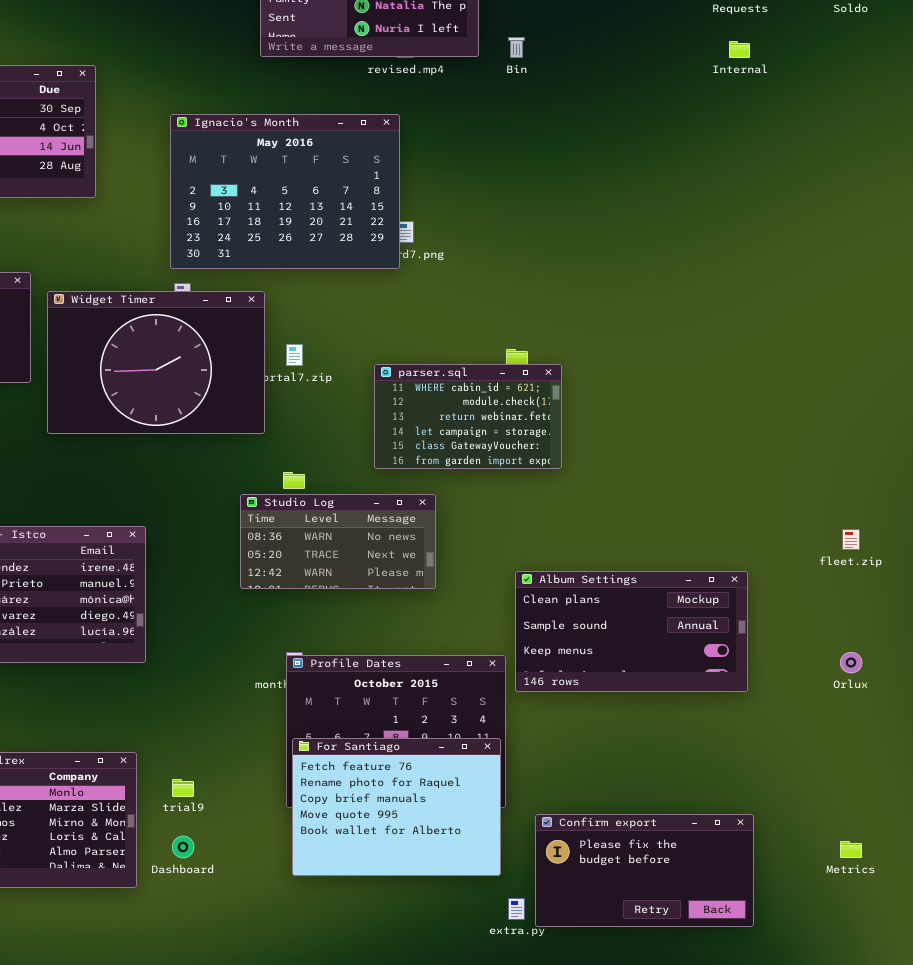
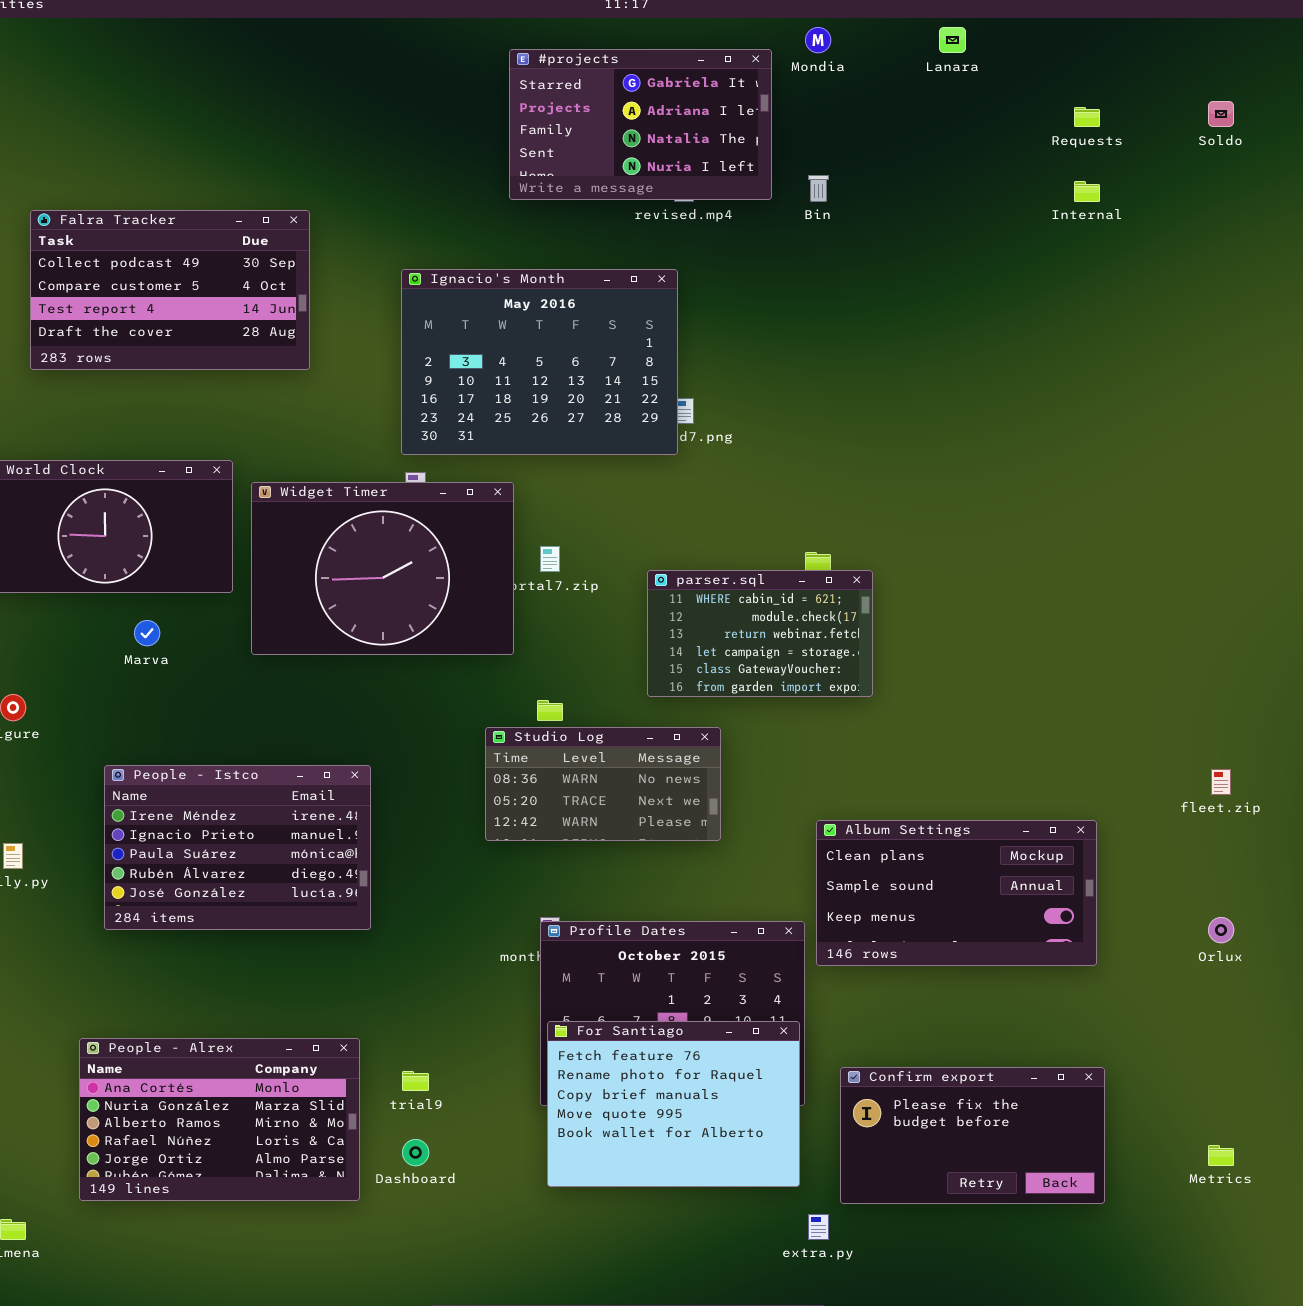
Confirm export: [535,814,754,927] -> [840,1067,1105,1204], moved

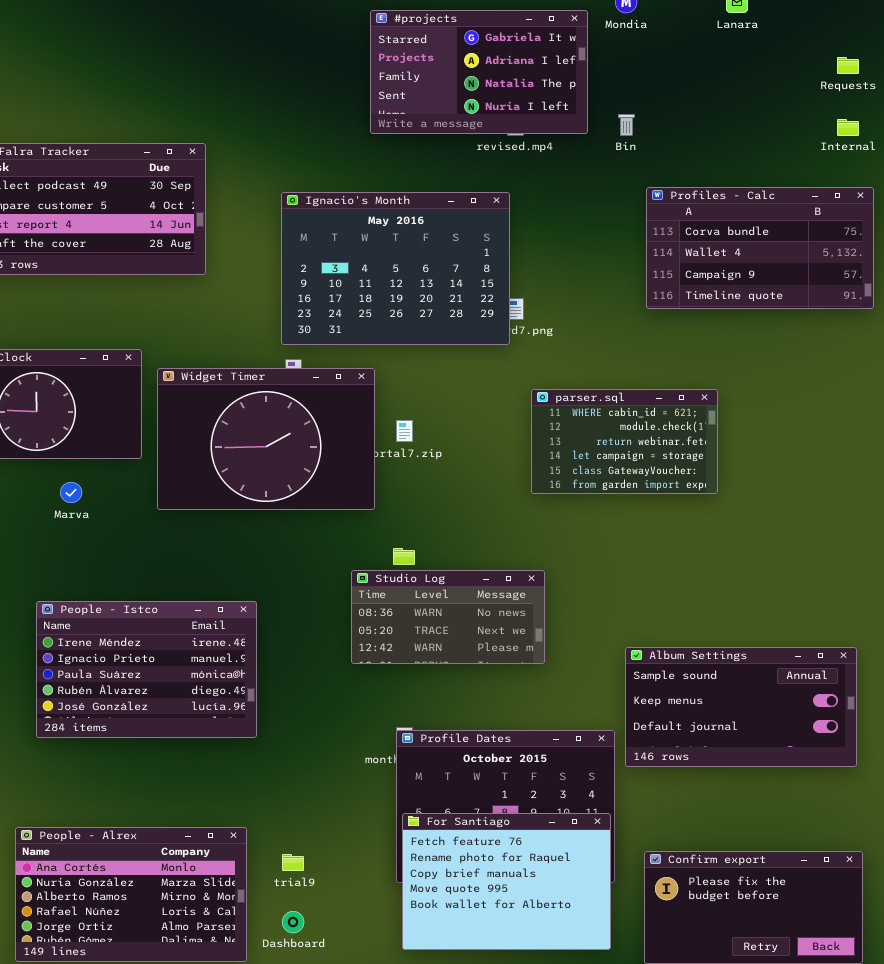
Profiles - Calc: none -> [646,187,874,309], opened
parser.sql: [647,570,873,697] -> [531,389,718,494], moved
Album Settings: [816,820,1097,966] -> [625,647,857,767], scrolled down 1 row

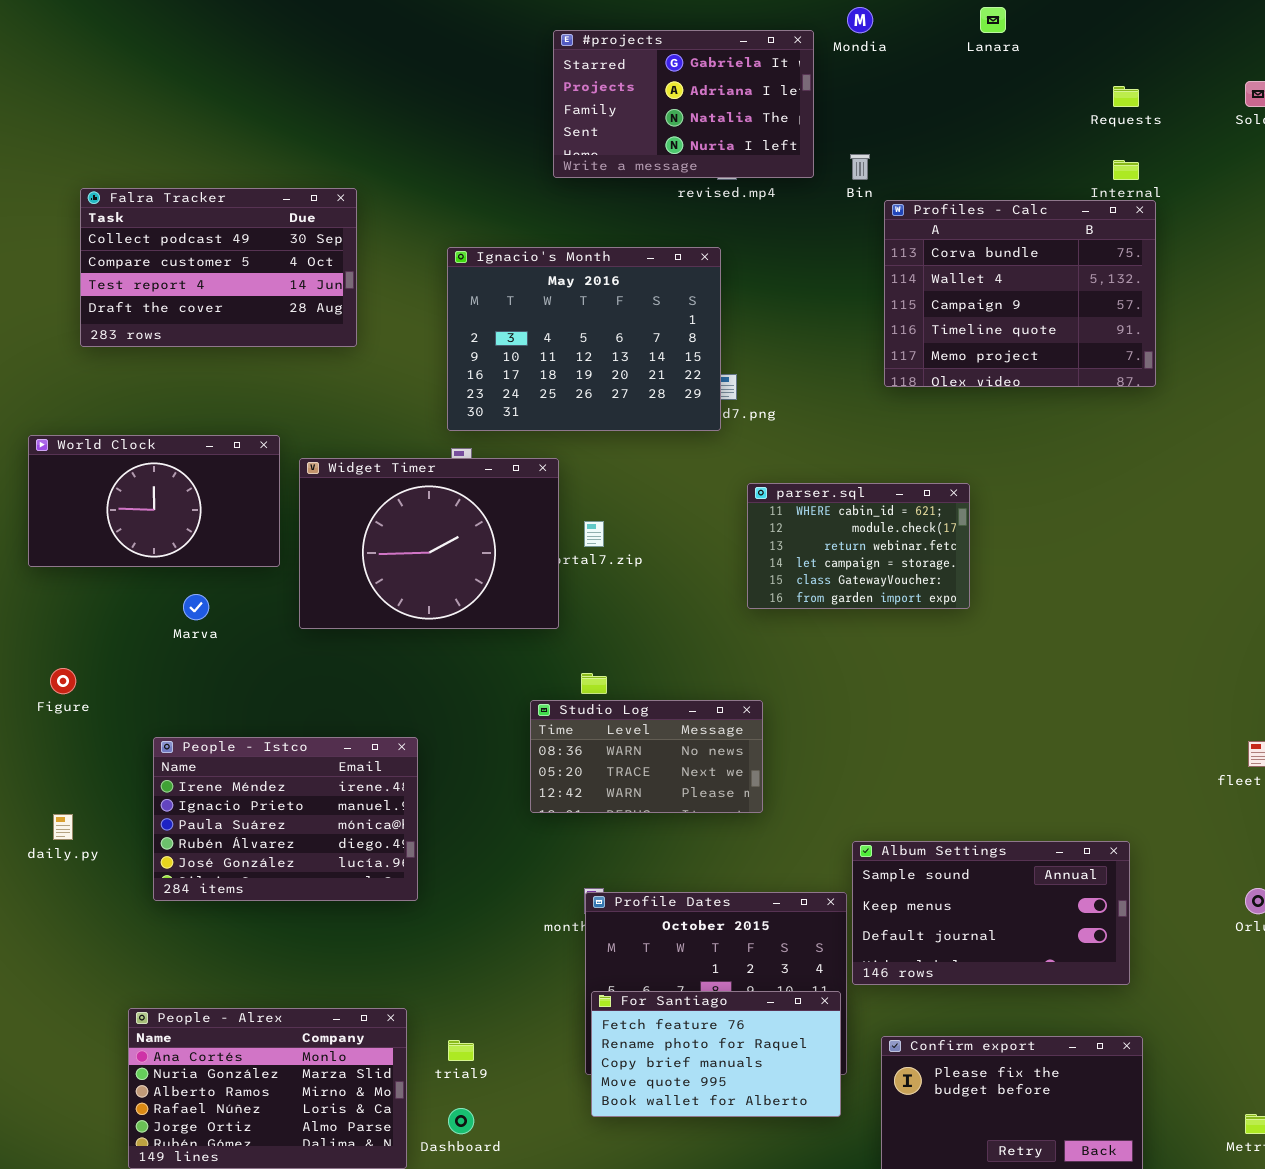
Profiles - Calc: [646,187,874,309] -> [884,200,1156,387], resized
Album Settings: [625,647,857,767] -> [852,841,1130,985], moved
For Santiago: [402,813,611,950] -> [591,991,841,1117], resized

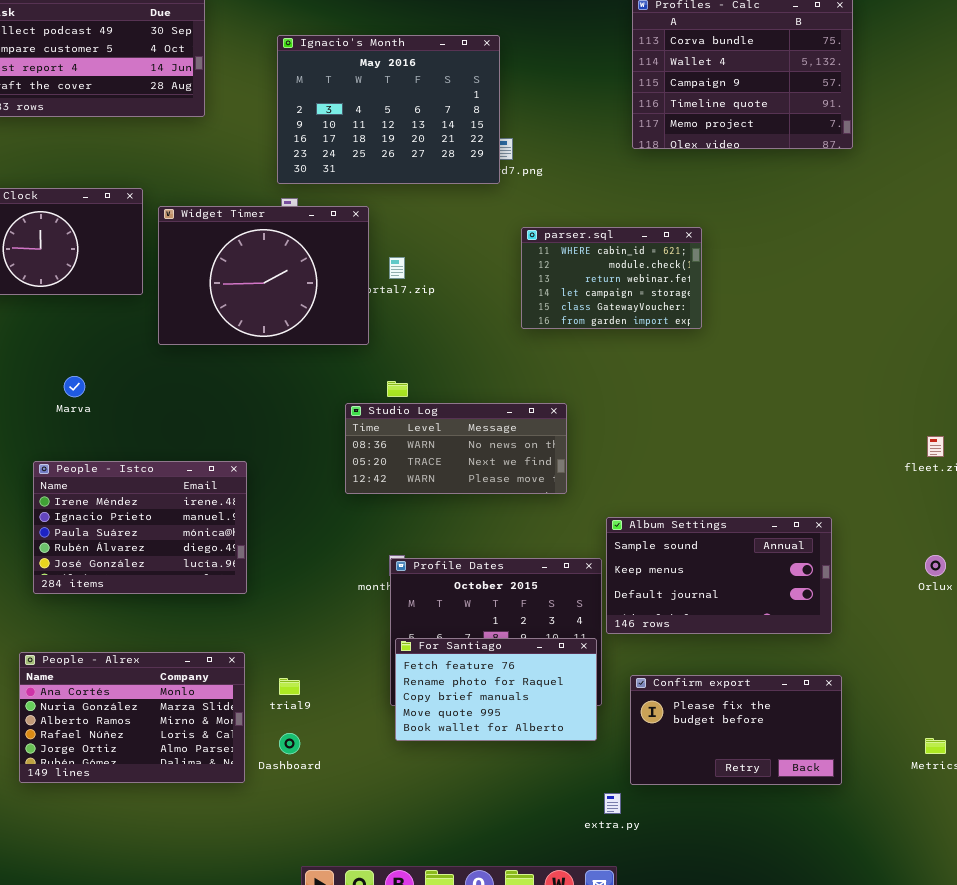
Marva: [183,594,209,620] -> [64,376,85,397], moved
Studio Log: [530,700,763,813] -> [345,403,567,494], resized
People - Istco: [153,737,418,901] -> [33,461,247,594], moved

